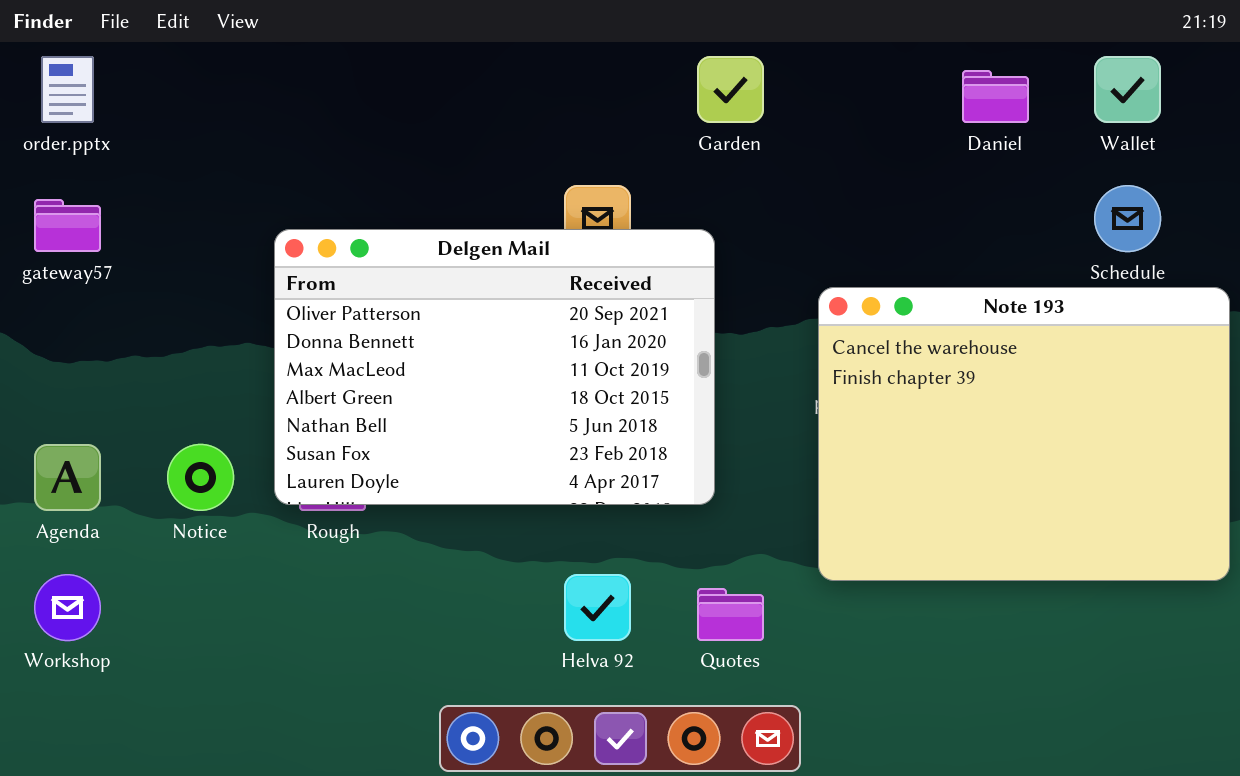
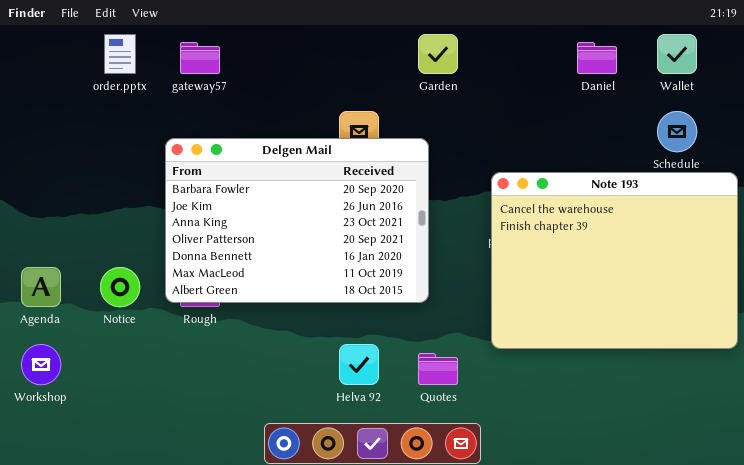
order.pptx: [41,56,94,123] -> [104,34,136,74], moved
gateway57: [34,199,101,252] -> [180,42,220,74], moved
Delgen Mail: [274,229,715,505] -> [165,138,429,303], scrolled up 3 rows

